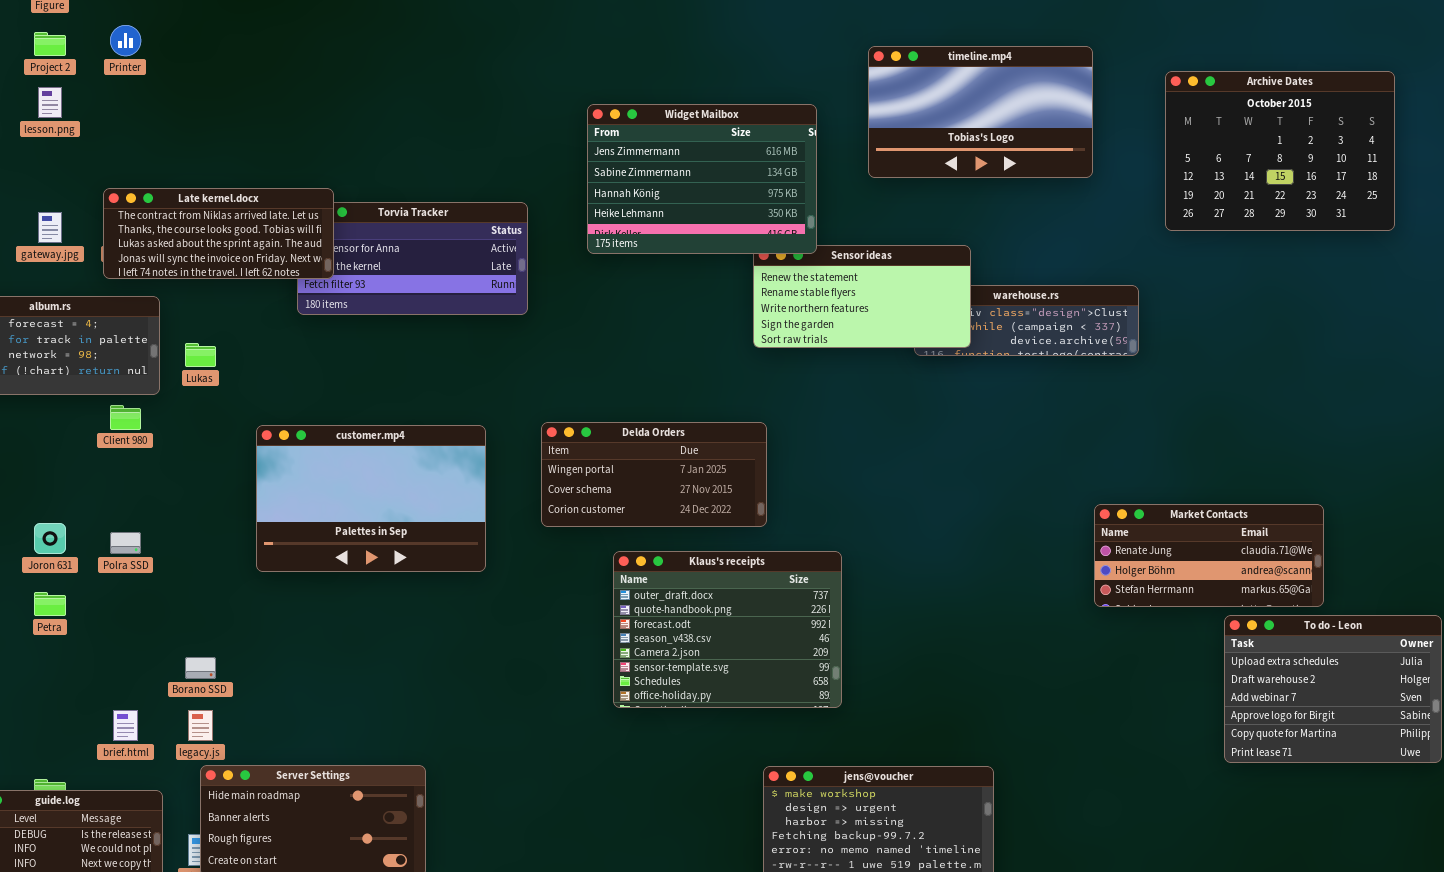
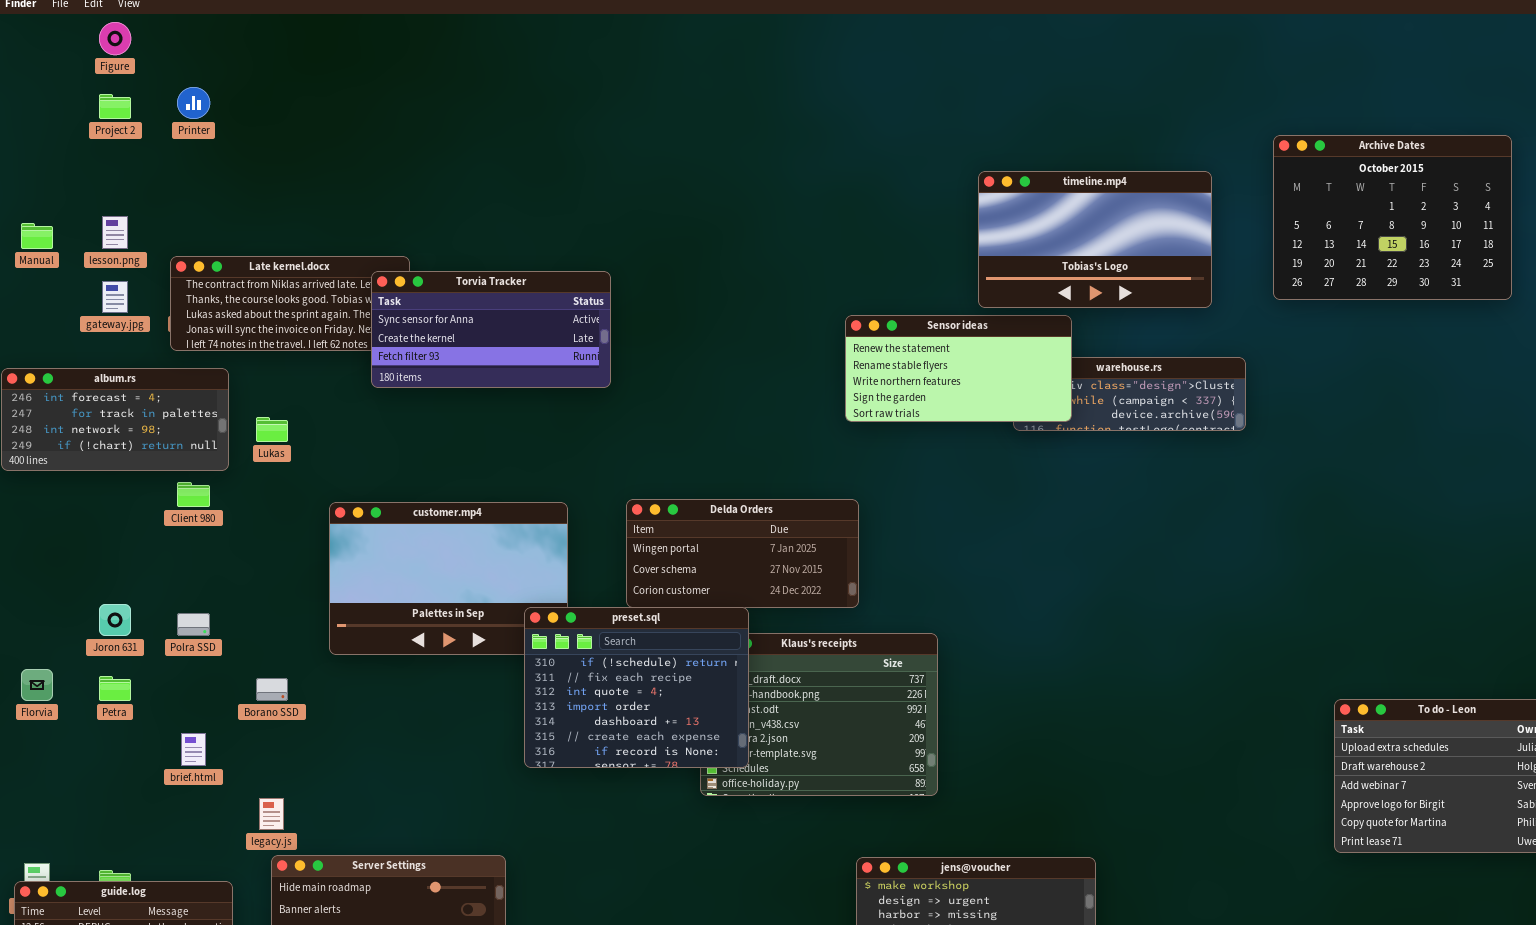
timeline.mp4: [868,46,1093,178] -> [978,171,1212,308], moved
lesson.png: [38,87,62,118] -> [102,216,128,249], moved
Widget Mailbox: [587,104,817,254] -> none, closed
Torvia Tracker: [297,202,528,315] -> [371,271,611,388], raised
Market Contacts: [1094,504,1324,607] -> none, closed
preset.sql: none -> [524,607,749,768], opened
Borano SSD: [185,657,216,679] -> [256,678,288,701], moved
brief.html: [113,710,138,741] -> [181,733,206,766], moved

